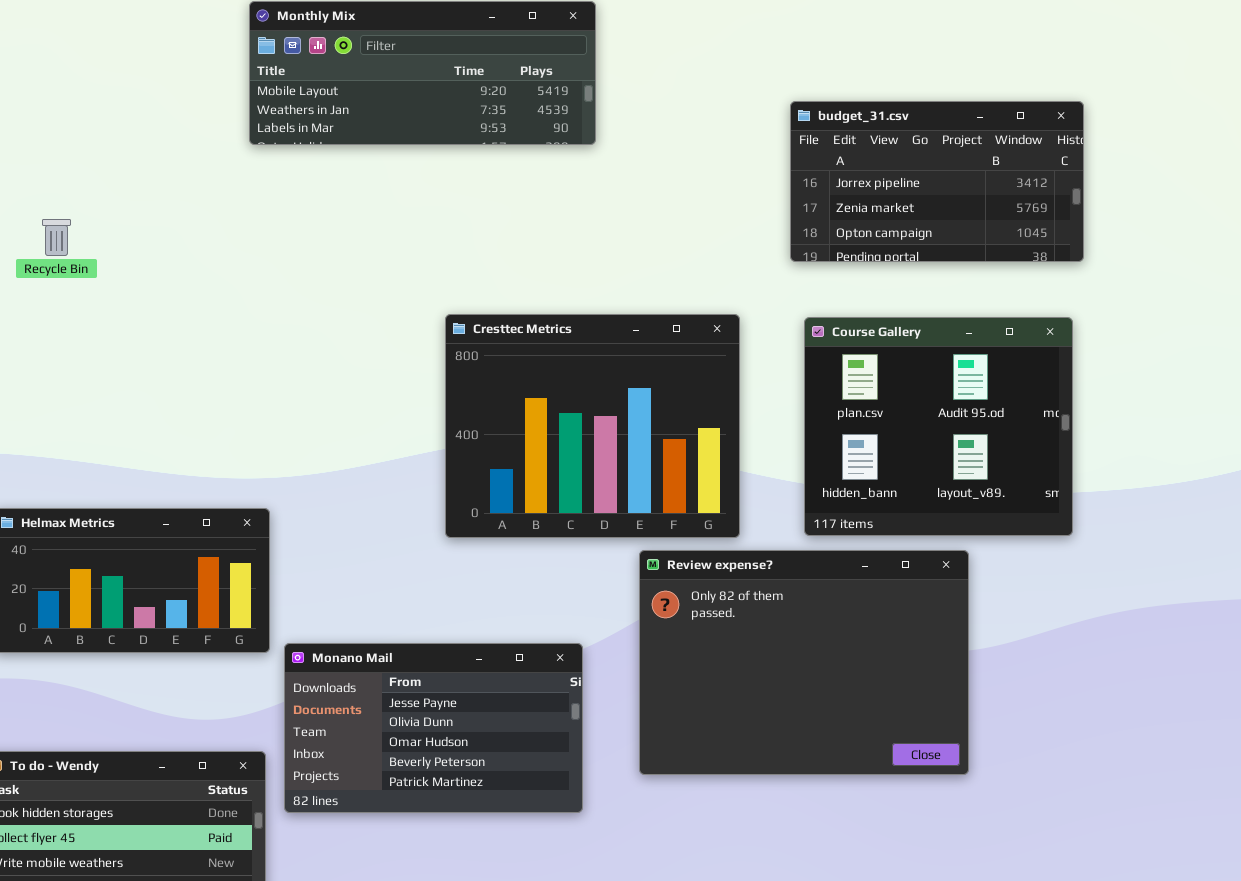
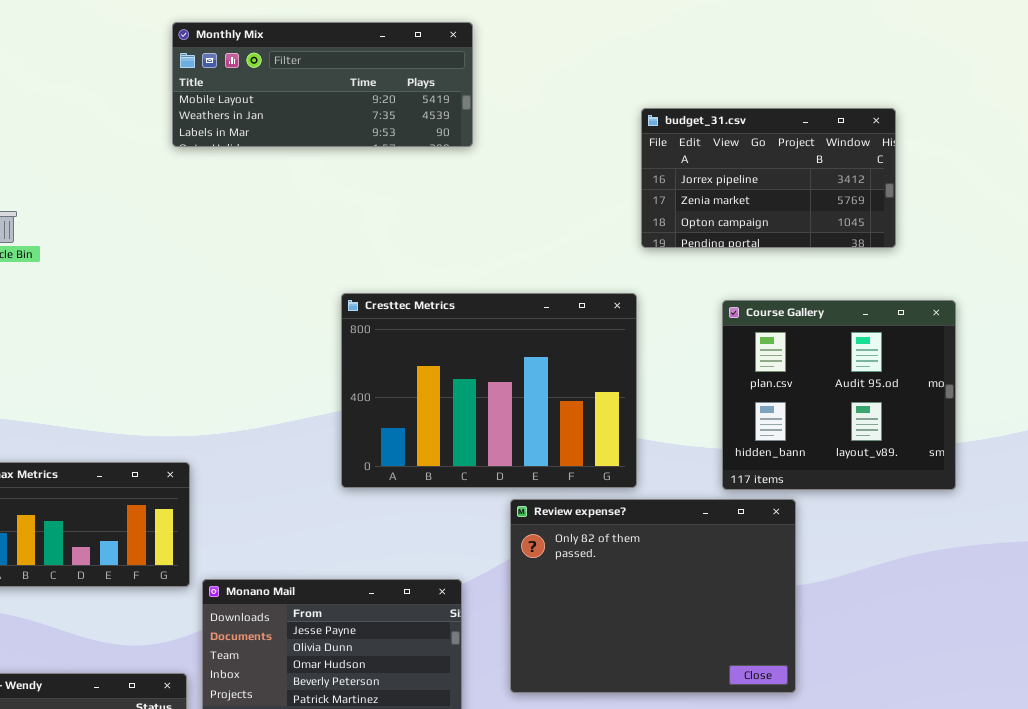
Cresttec Metrics: [445,314,740,538] -> [341,293,637,488], resized
Course Gallery: [804,317,1073,536] -> [722,300,956,490], moved

